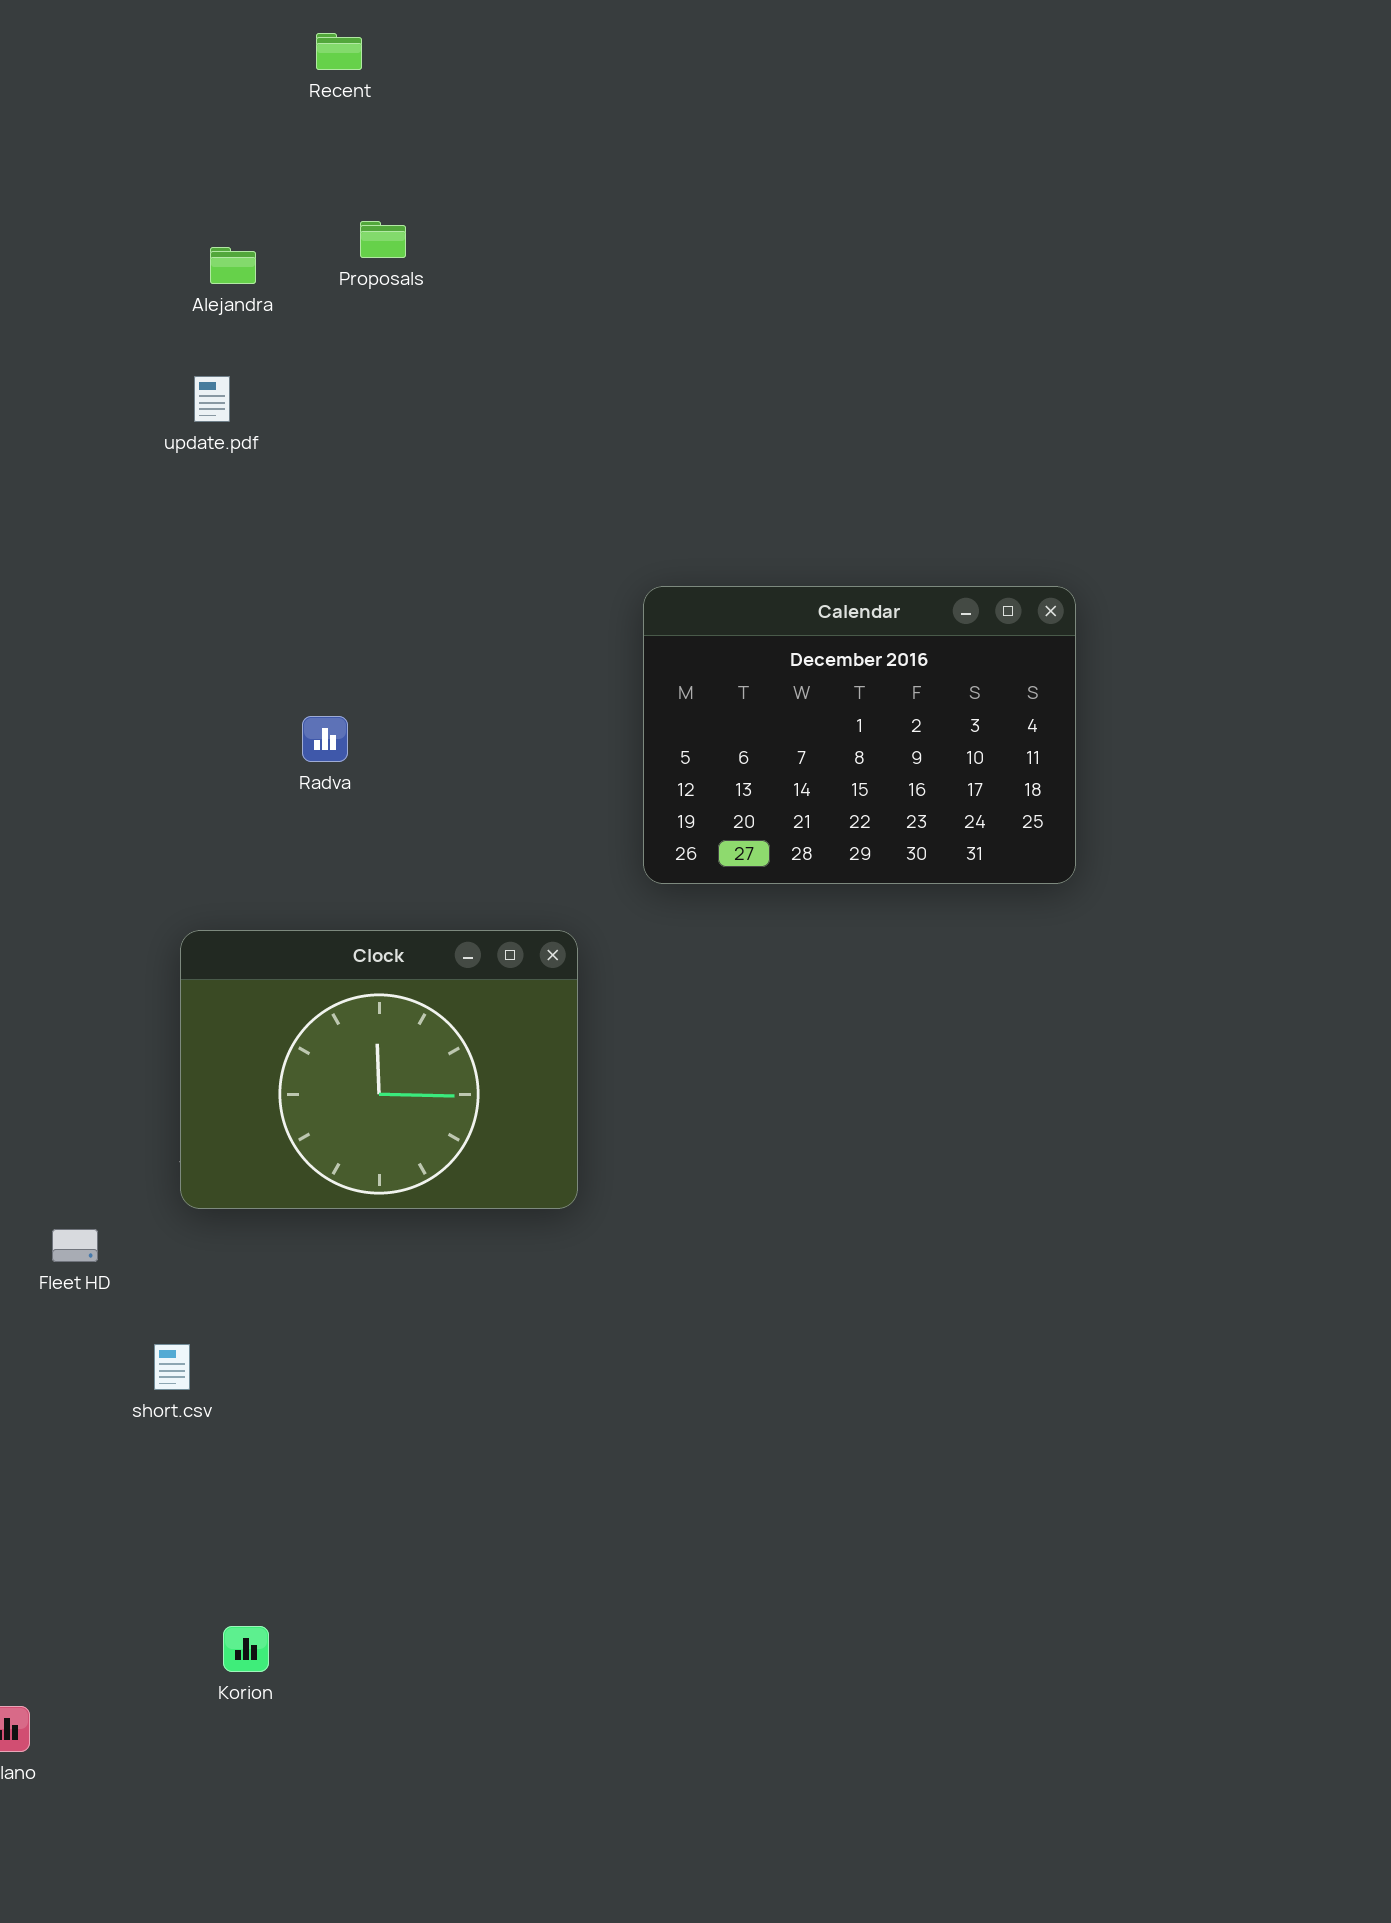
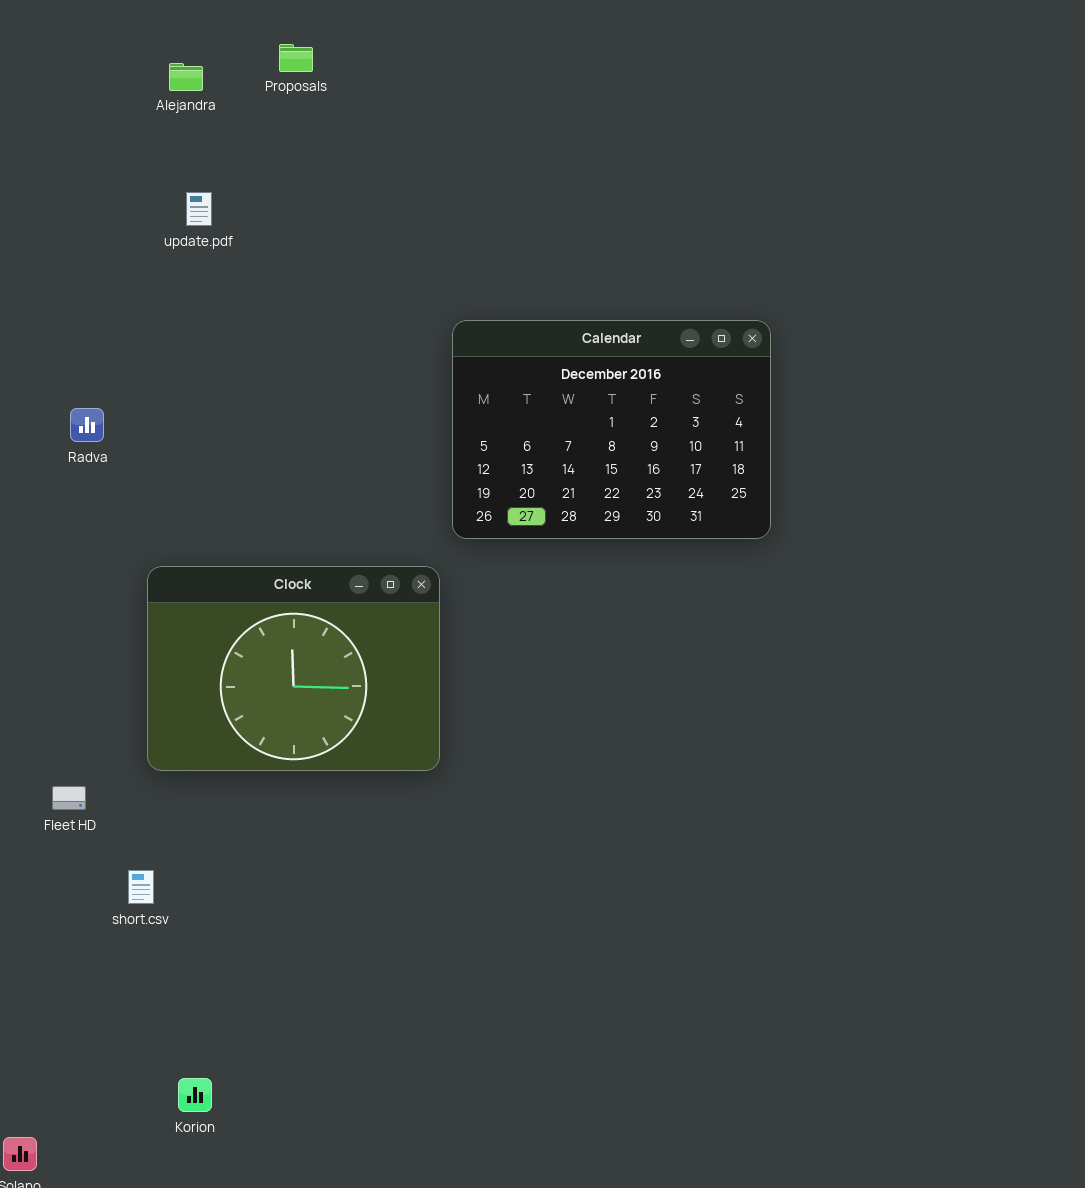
update.pdf: [194,376,230,422] -> [186,192,212,226], moved
Calendar: [643,586,1076,884] -> [452,320,771,539], moved
Radva: [302,716,348,762] -> [70,408,104,442], moved

